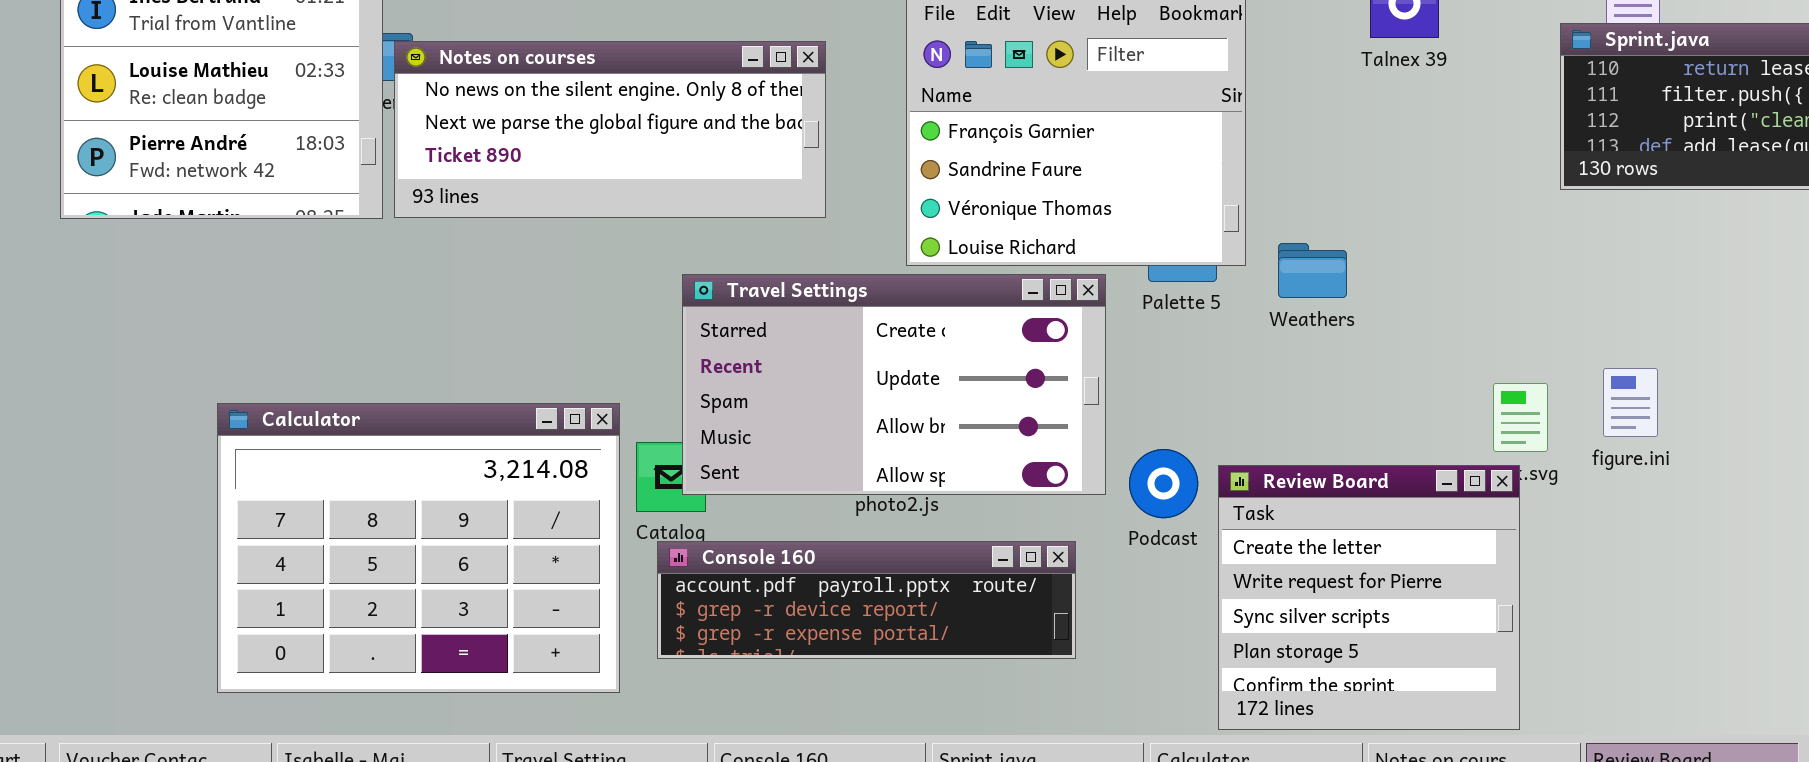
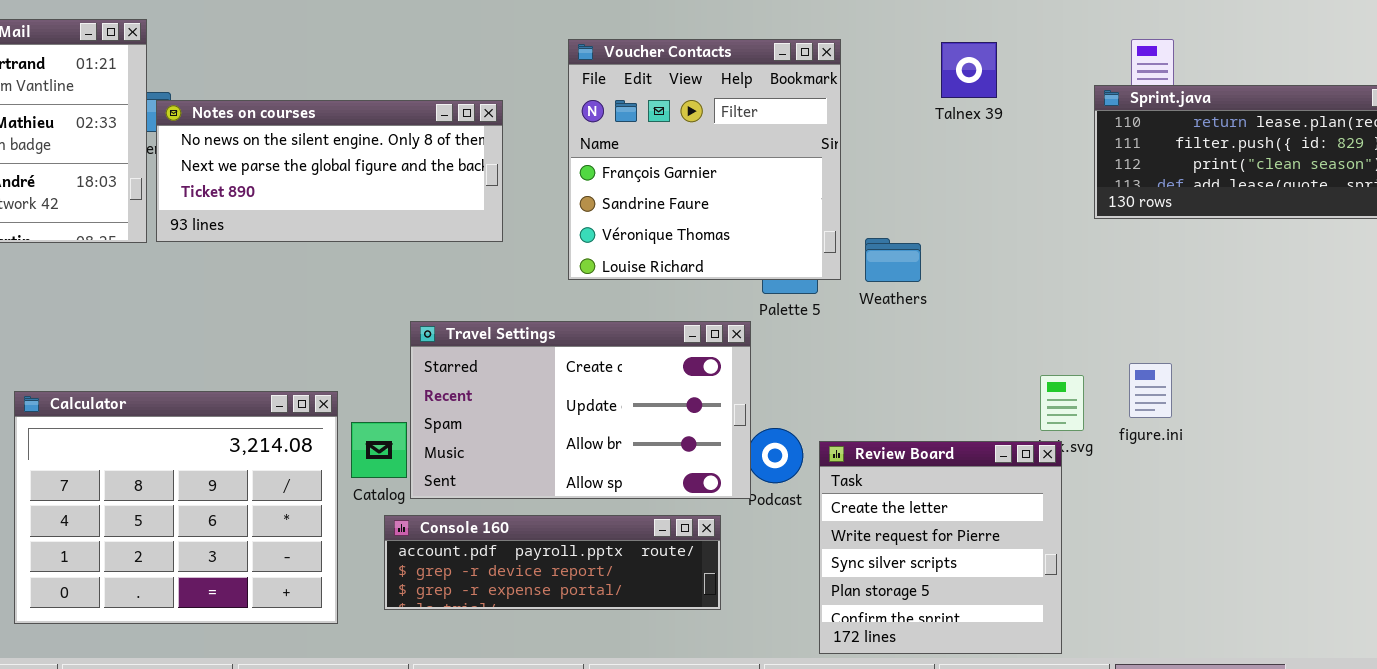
Weathers: [1278,243,1347,298] -> [865,238,921,282], moved
Travel Settings: [682,274,1106,495] -> [410,321,751,499], moved
Console 160: [657,541,1076,659] -> [384,515,721,610], moved

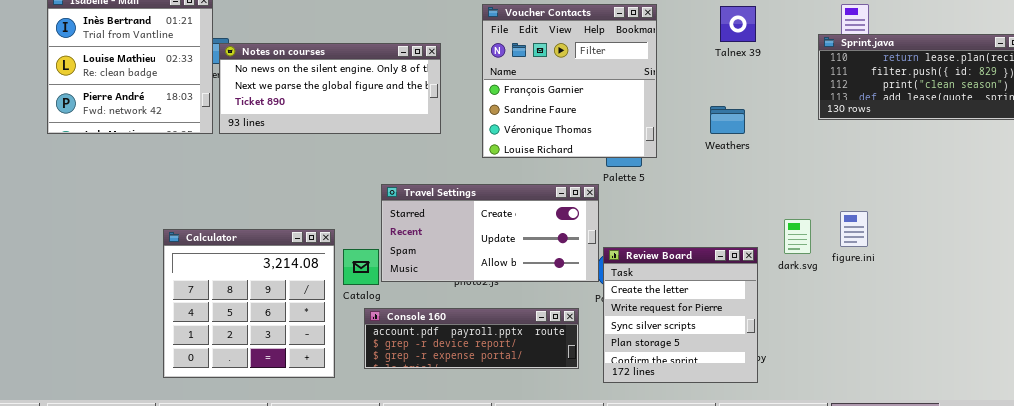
Weathers: [865,238,921,282] -> [710,106,745,134], moved
Travel Settings: [410,321,751,499] -> [381,184,599,282], resized
Calculator: [14,391,338,624] -> [163,229,335,378], resized
Review Board: [819,441,1062,654] -> [603,247,758,383], moved

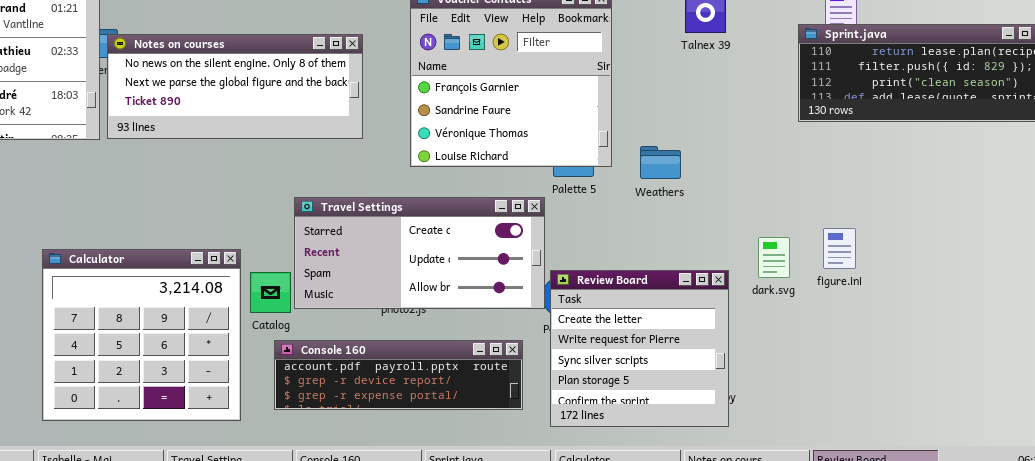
Weathers: [710,106,745,134] -> [640,146,681,179], moved

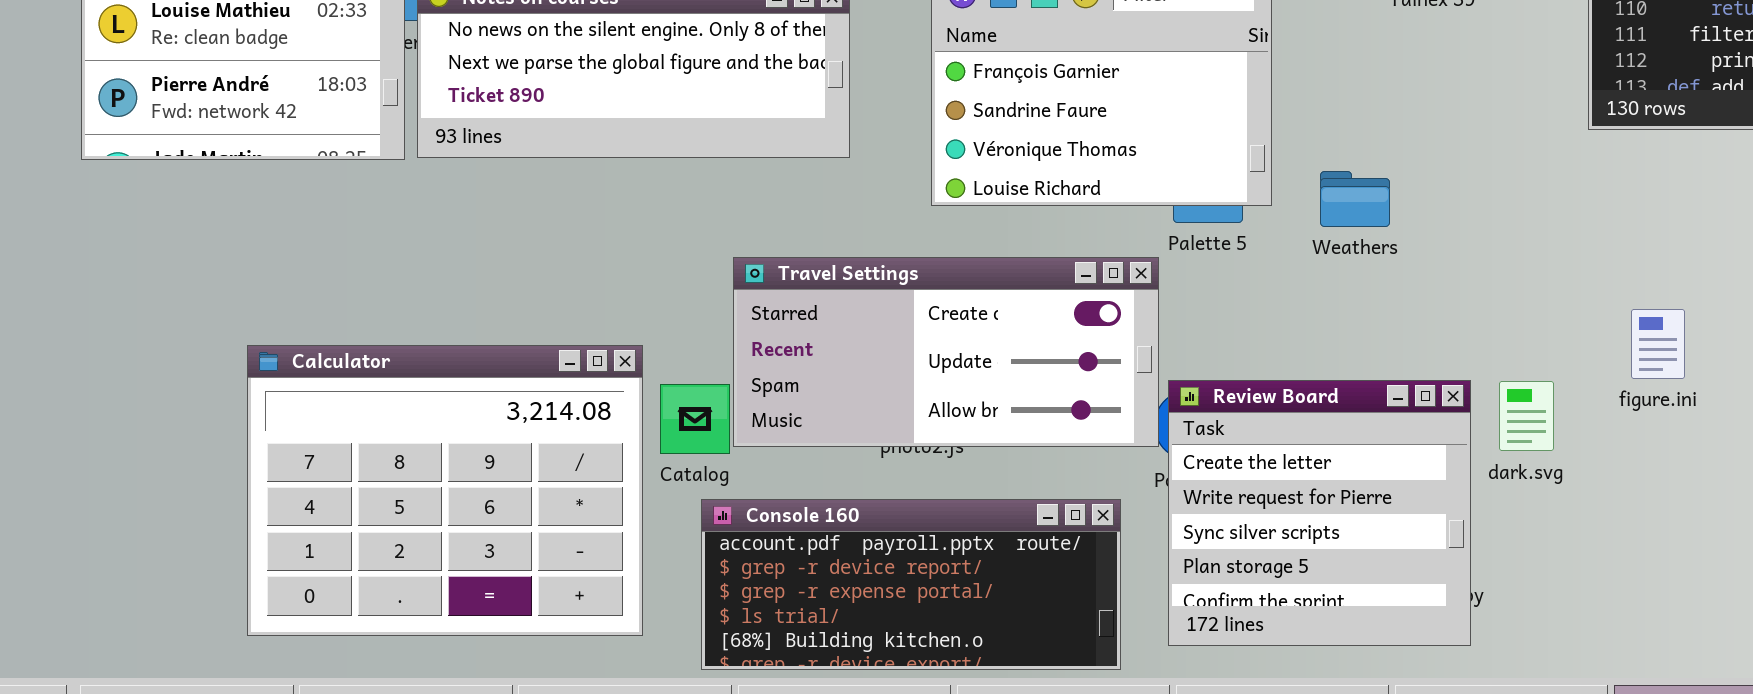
dark.svg: [758,237,790,278] -> [1499,381,1554,451], moved
Calculator: [42,249,241,421] -> [247,345,643,636], resized
Console 160: [274,340,523,410] -> [701,499,1121,670], resized

